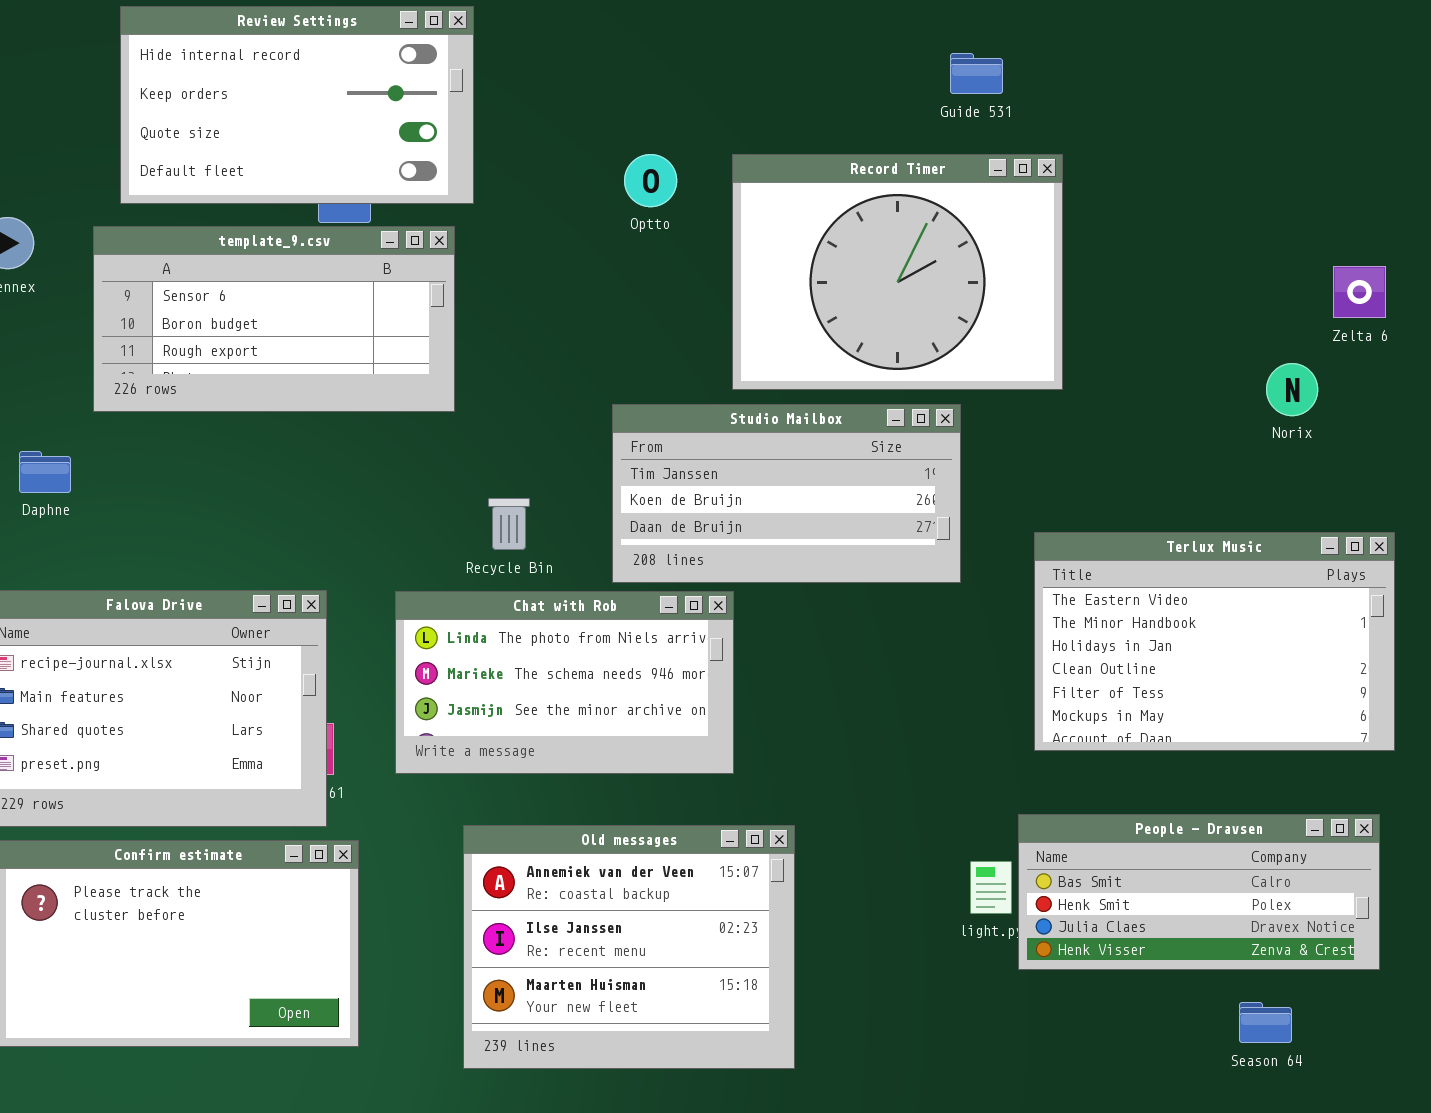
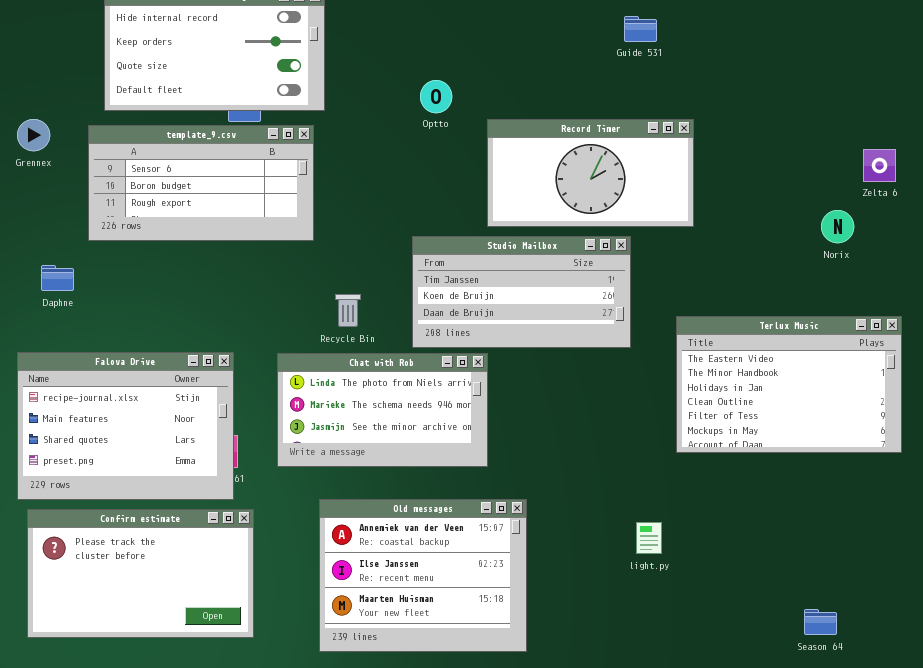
Record Timer: [732,154,1063,390] -> [487,119,694,227], resized
People - Dravsen: [1018,814,1380,970] -> none, closed

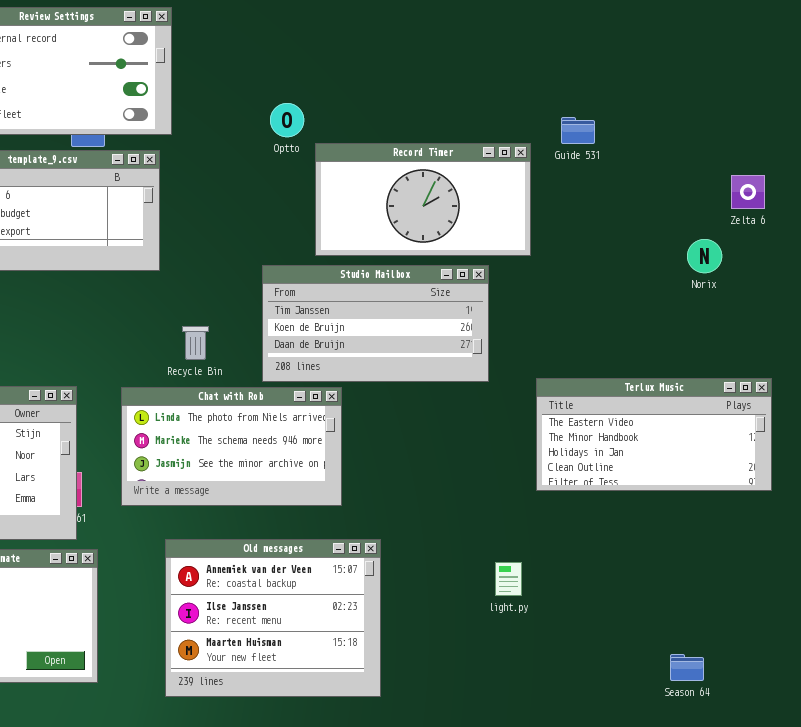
Guide 531: [624,16,657,42] -> [561,117,595,144], moved
Record Timer: [487,119,694,227] -> [315,143,531,256], moved
Terlux Music: [676,316,902,453] -> [536,378,772,491], resized

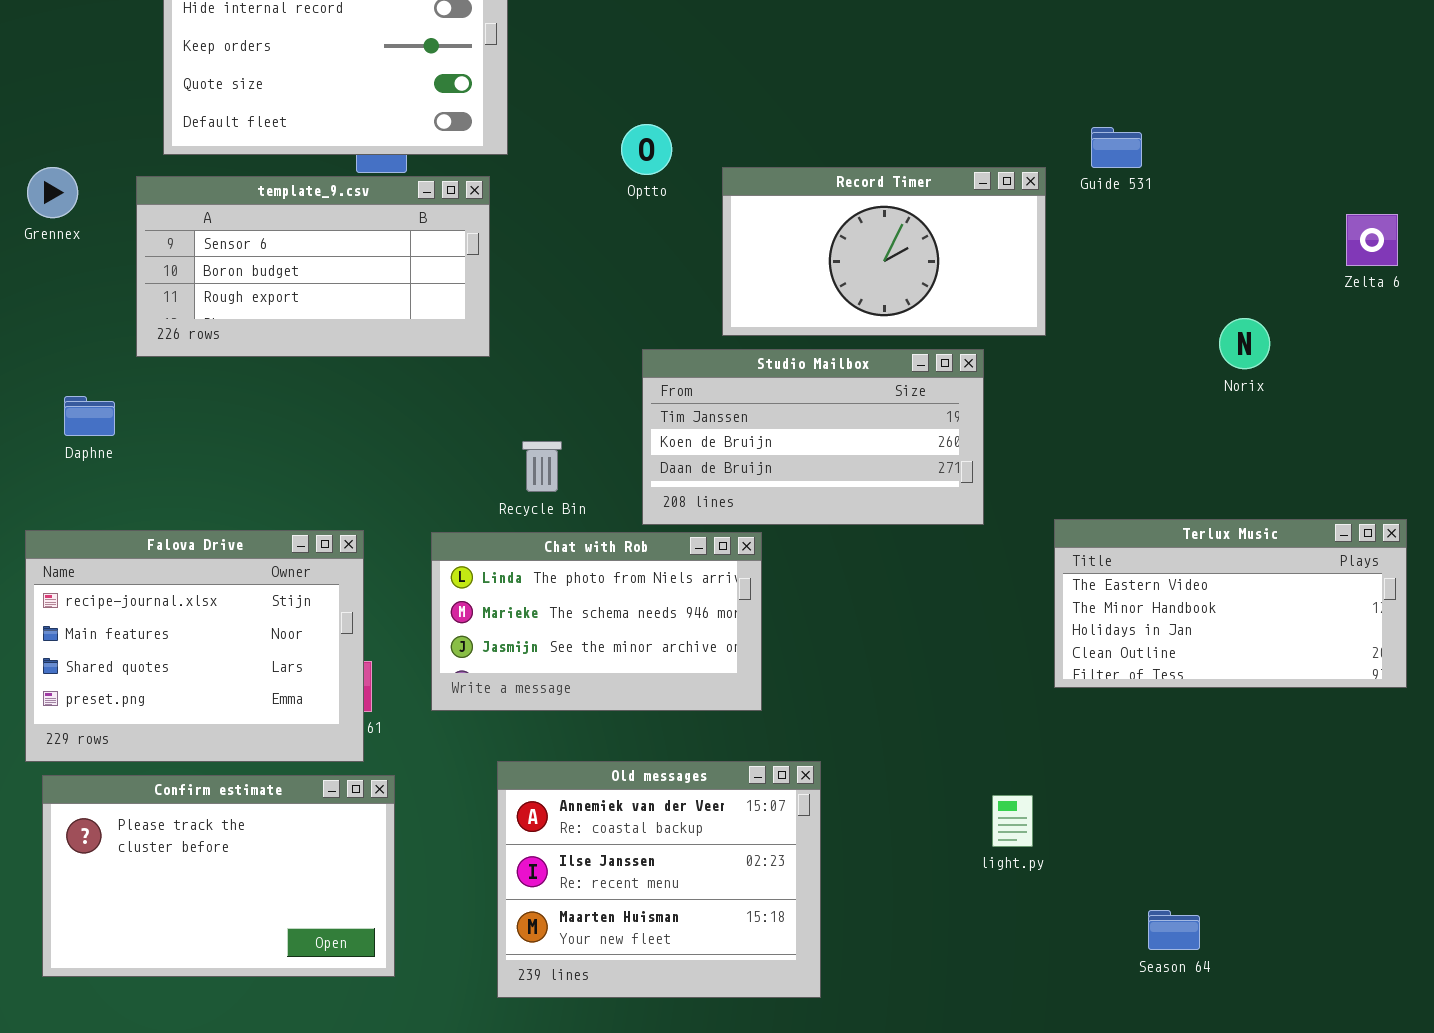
Optto: [270,103,304,137] -> [621,124,672,175], moved
Norix: [687,239,722,273] -> [1219,318,1270,369], moved
Season 64: [670,654,704,681] -> [1148,910,1200,950], moved

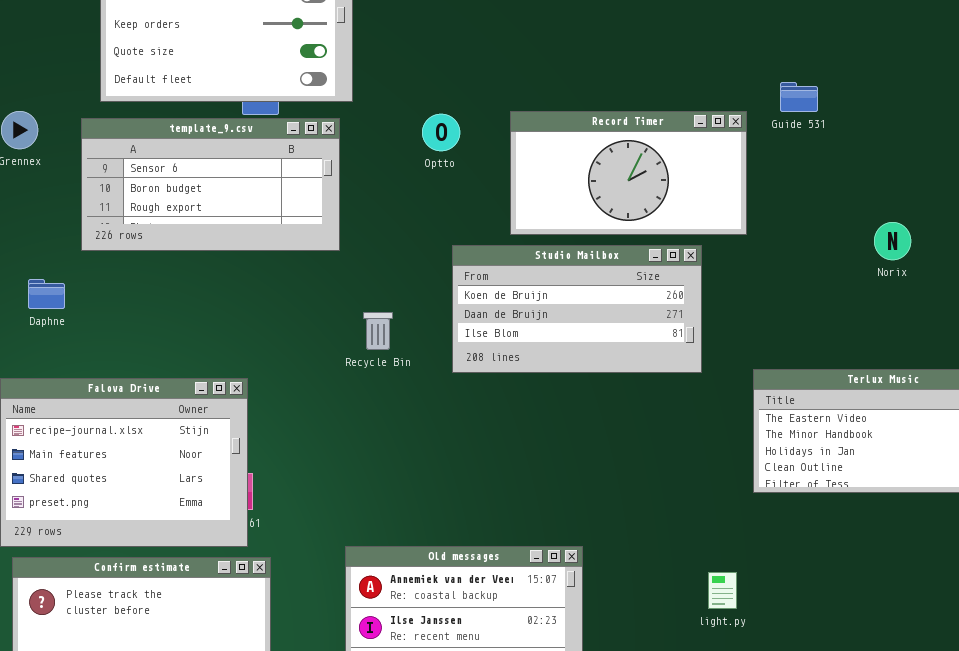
Optto: [621,124,672,175] -> [422,114,460,151], moved
Studio Mailbox: [642,349,984,525] -> [452,245,702,373], scrolled down 1 row
Chat with Rob: [431,532,762,711] -> none, closed

